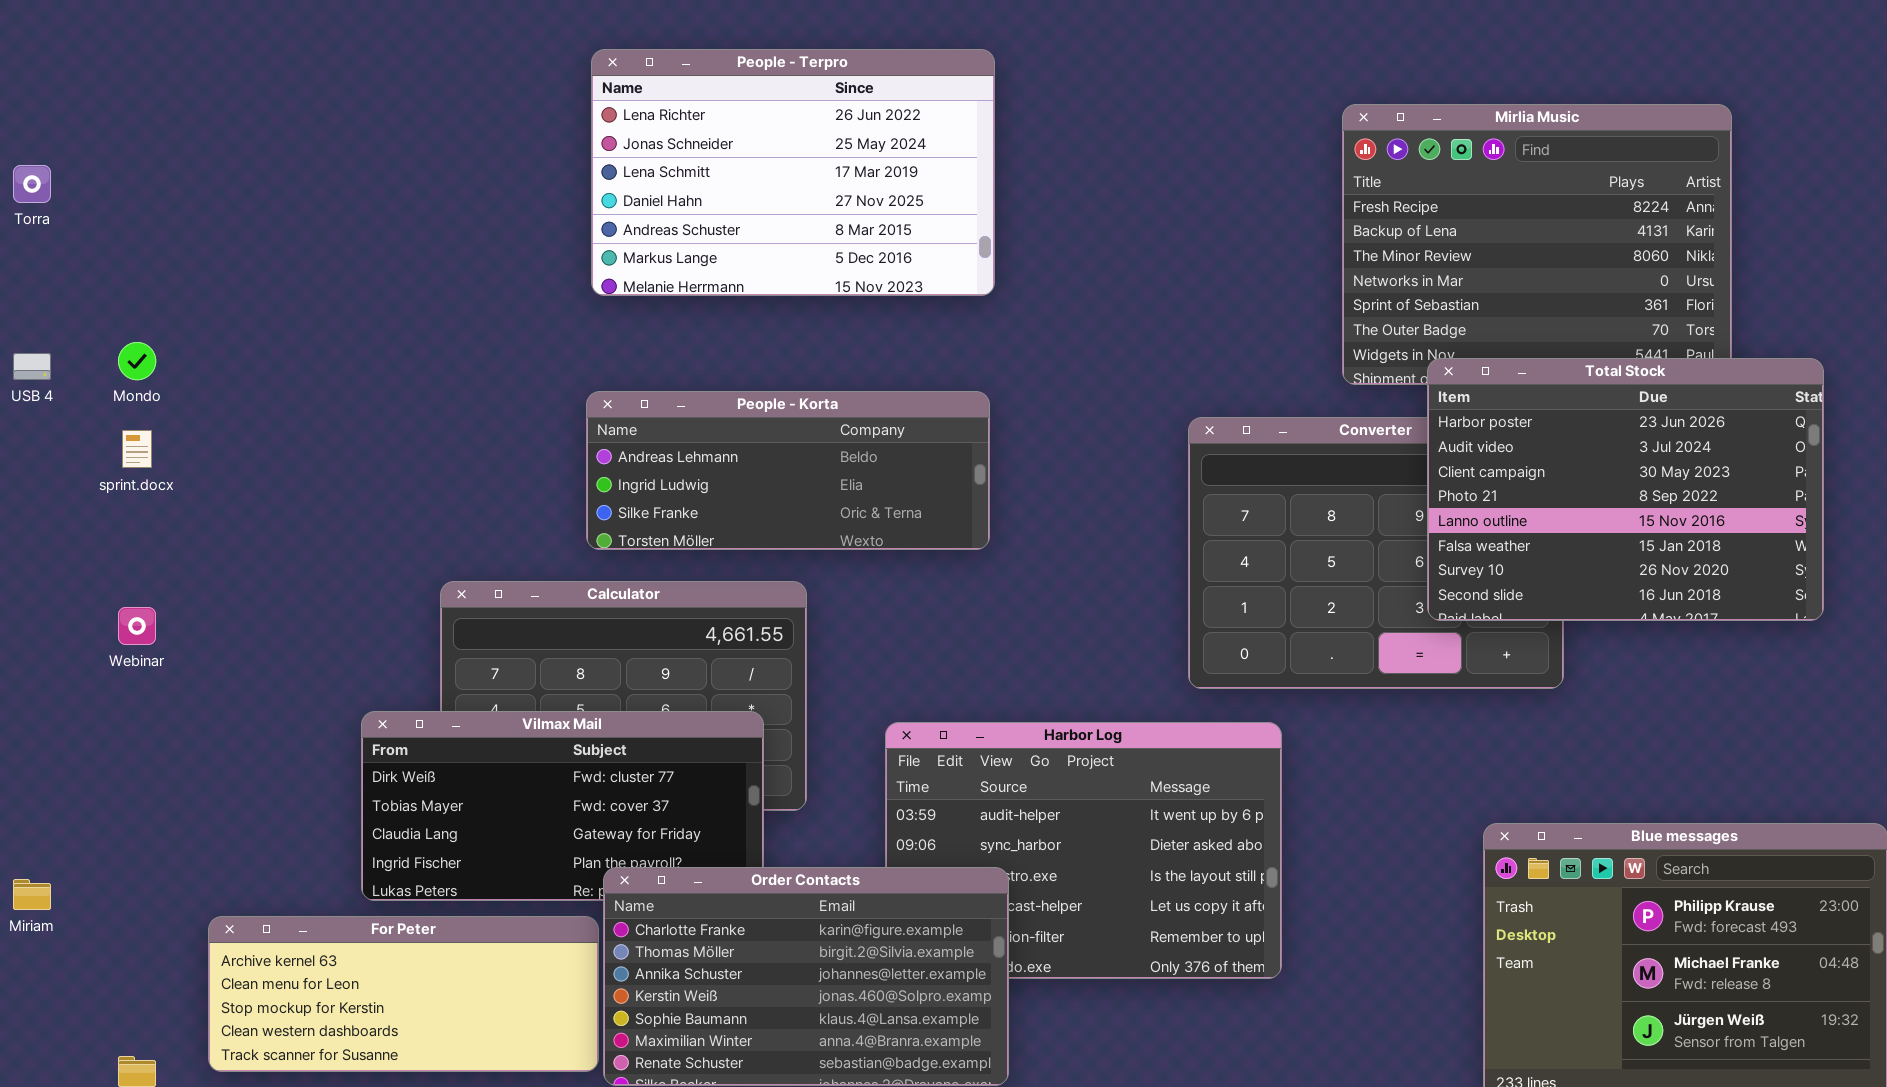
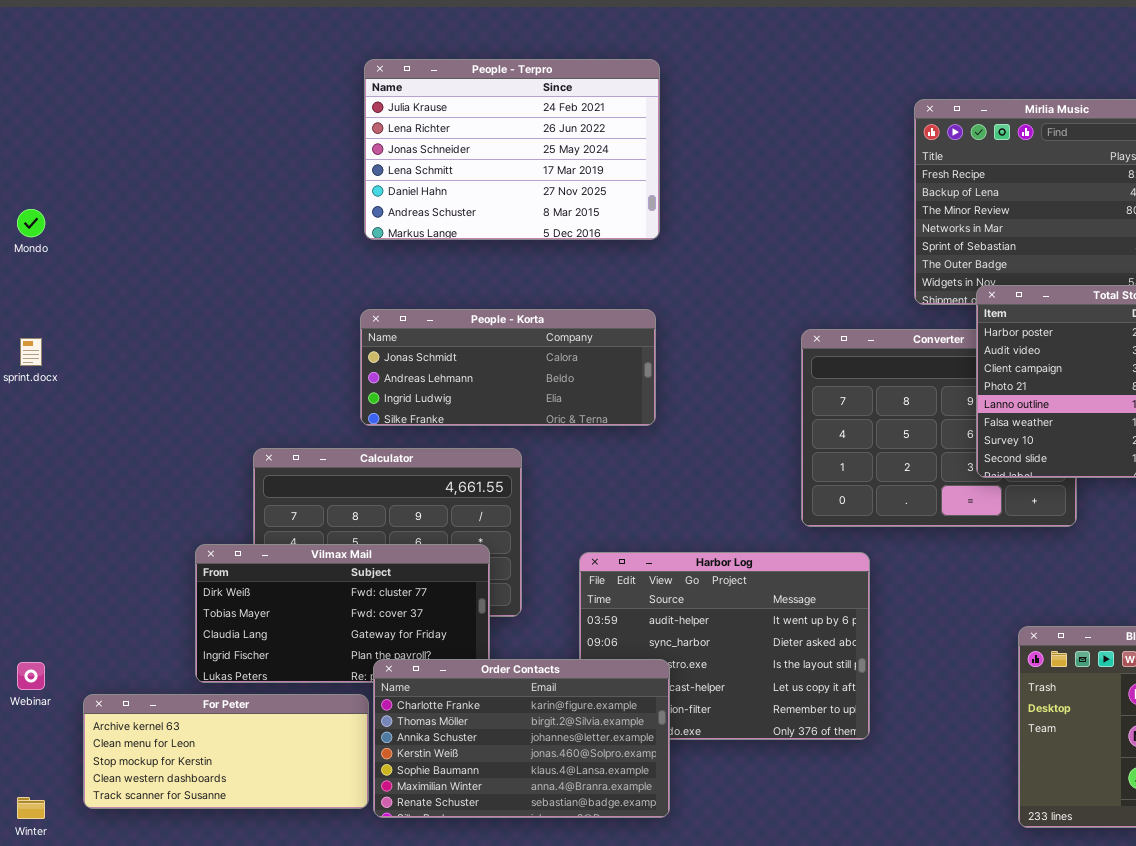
People - Terpro: [591,49,995,296] -> [364,59,660,240], scrolled up 1 row
Mondo: [118,342,156,380] -> [17,209,45,237], moved
People - Korta: [586,391,990,550] -> [360,309,656,426], scrolled up 1 row
Webinar: [118,607,156,645] -> [17,662,45,690], moved

